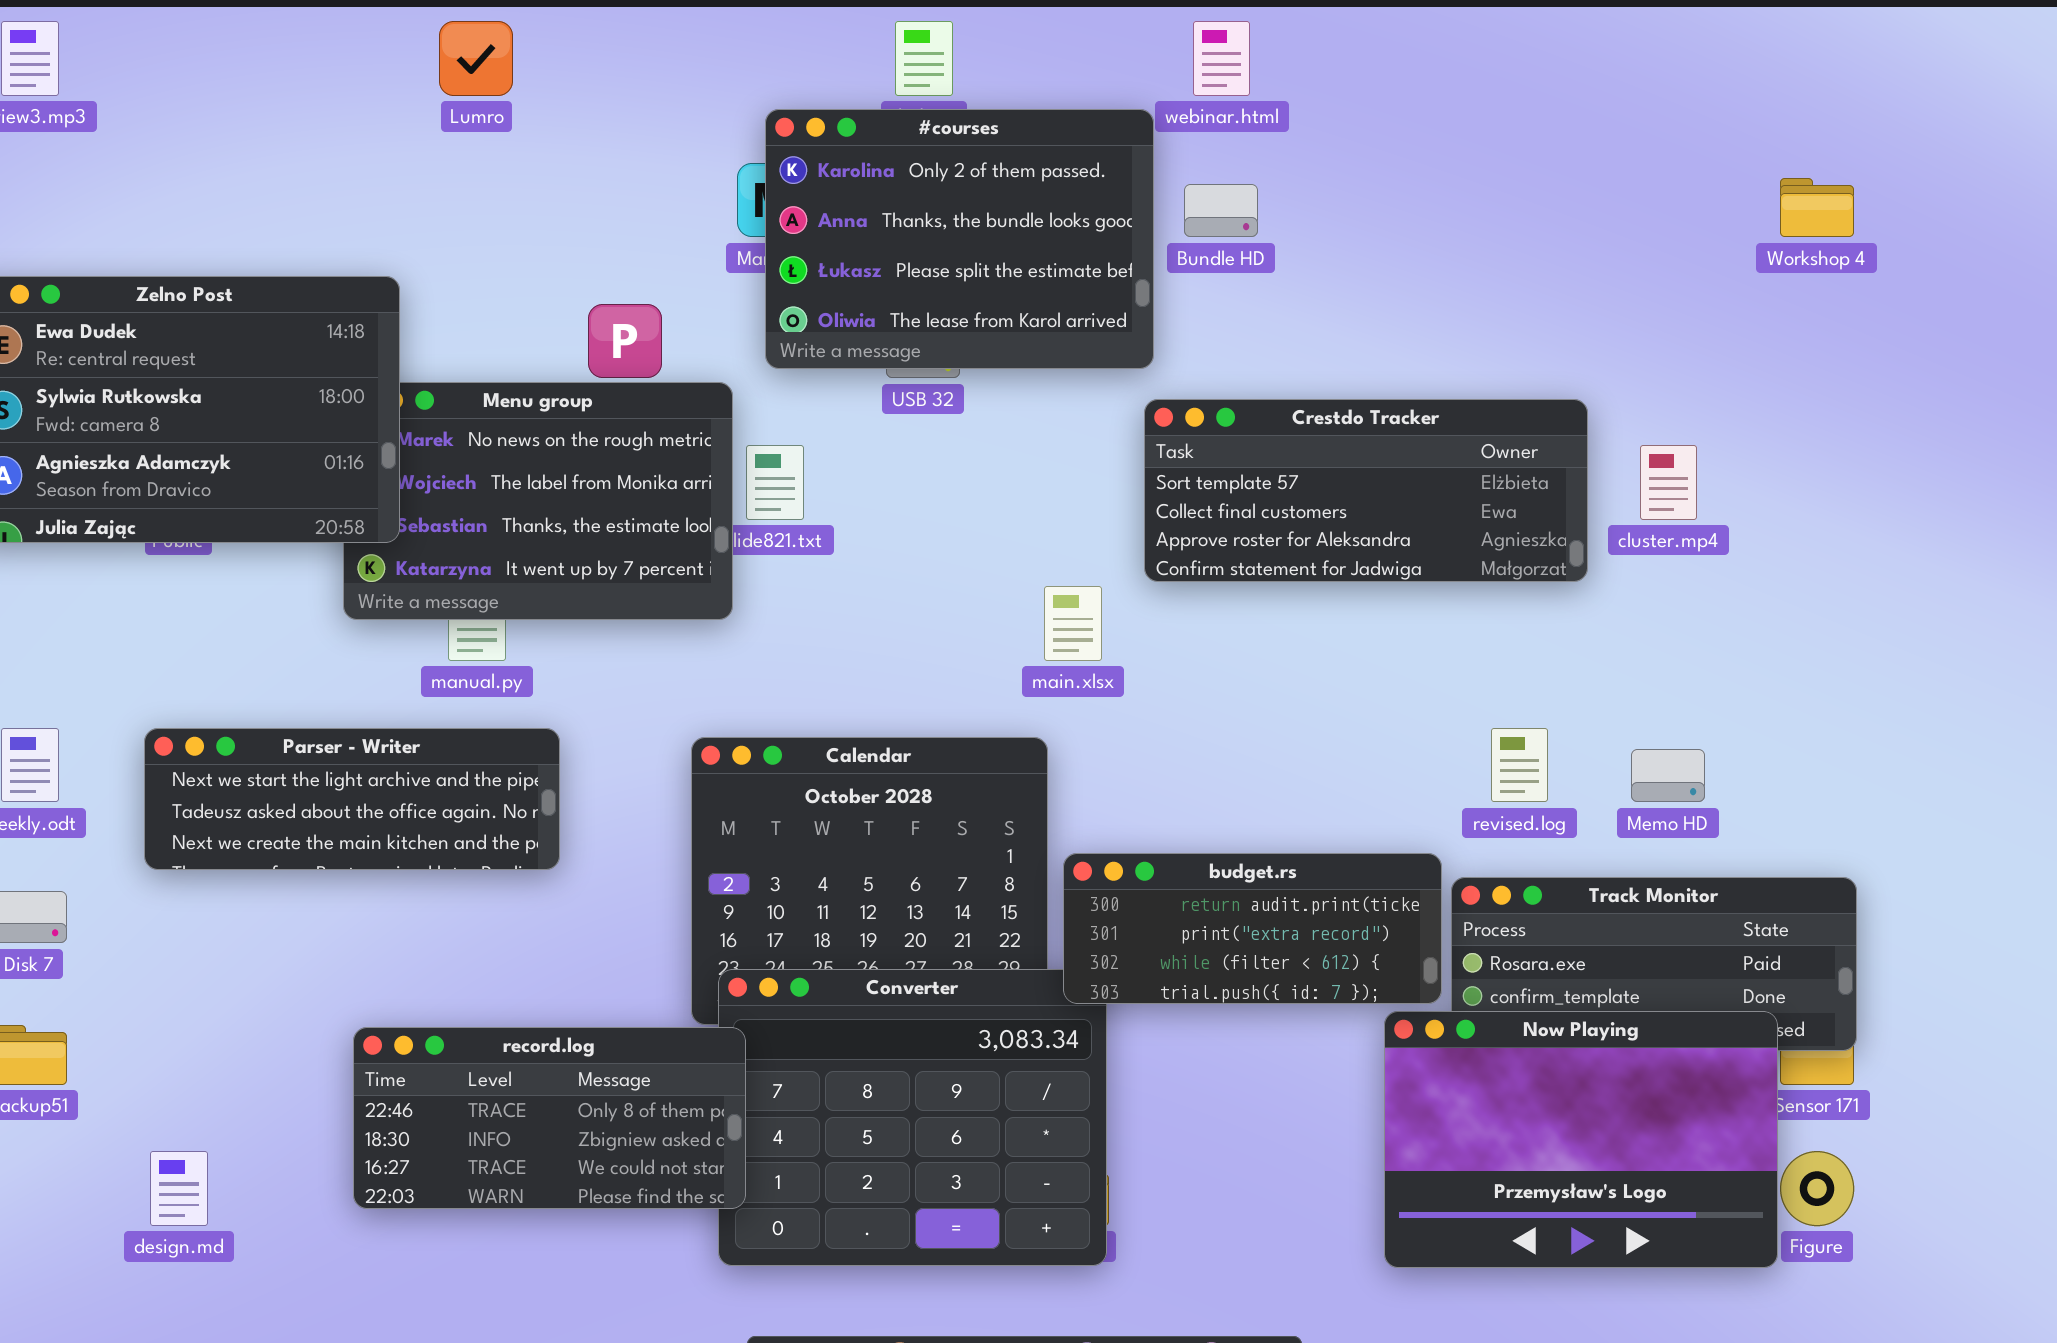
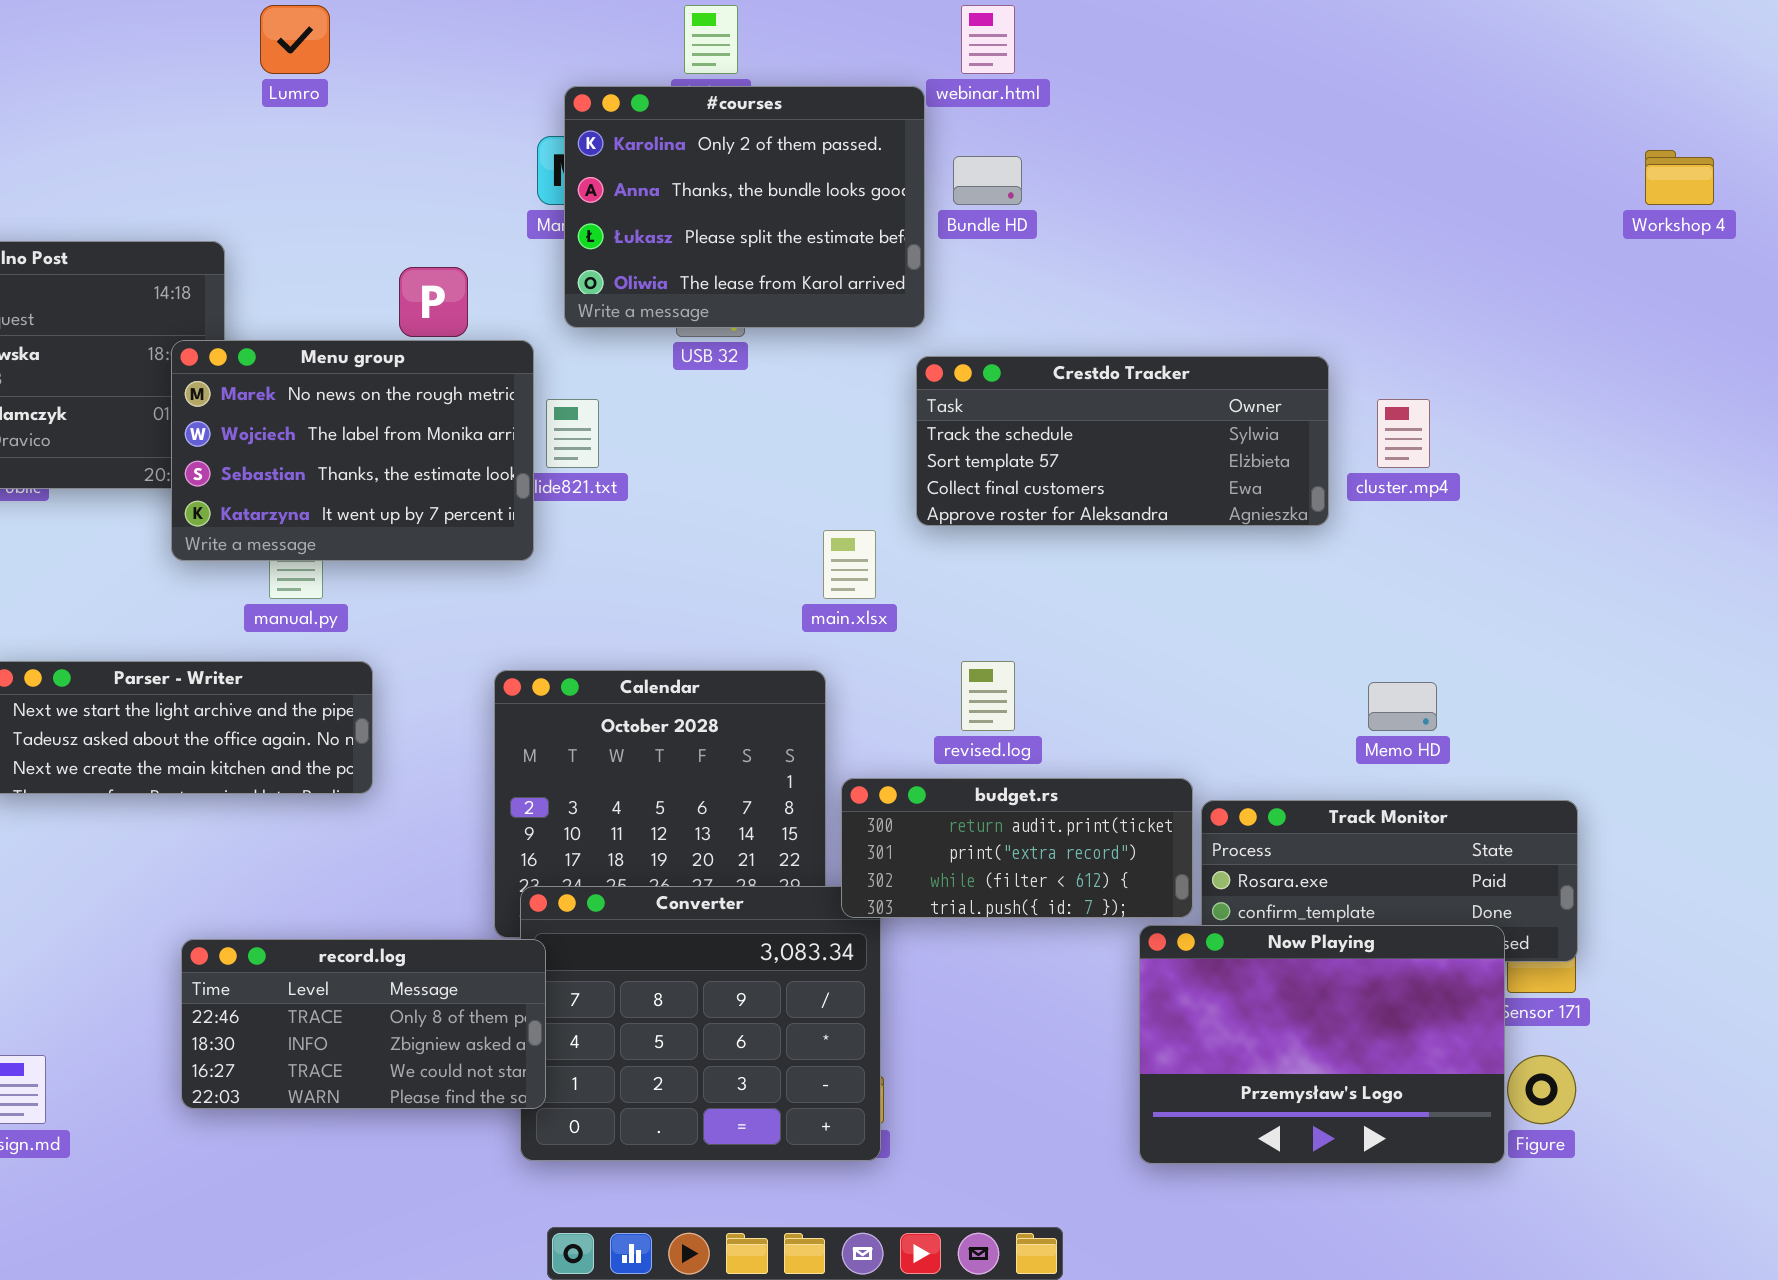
Workshop 4: [1780,178,1854,237] -> [1645,150,1714,205], moved
Menu group: [343,382,733,620] -> [171,340,534,561], raised
Crestdo Tracker: [1144,399,1588,582] -> [916,356,1329,526], scrolled up 1 row
revised.log: [1491,728,1548,802] -> [961,661,1015,731], moved

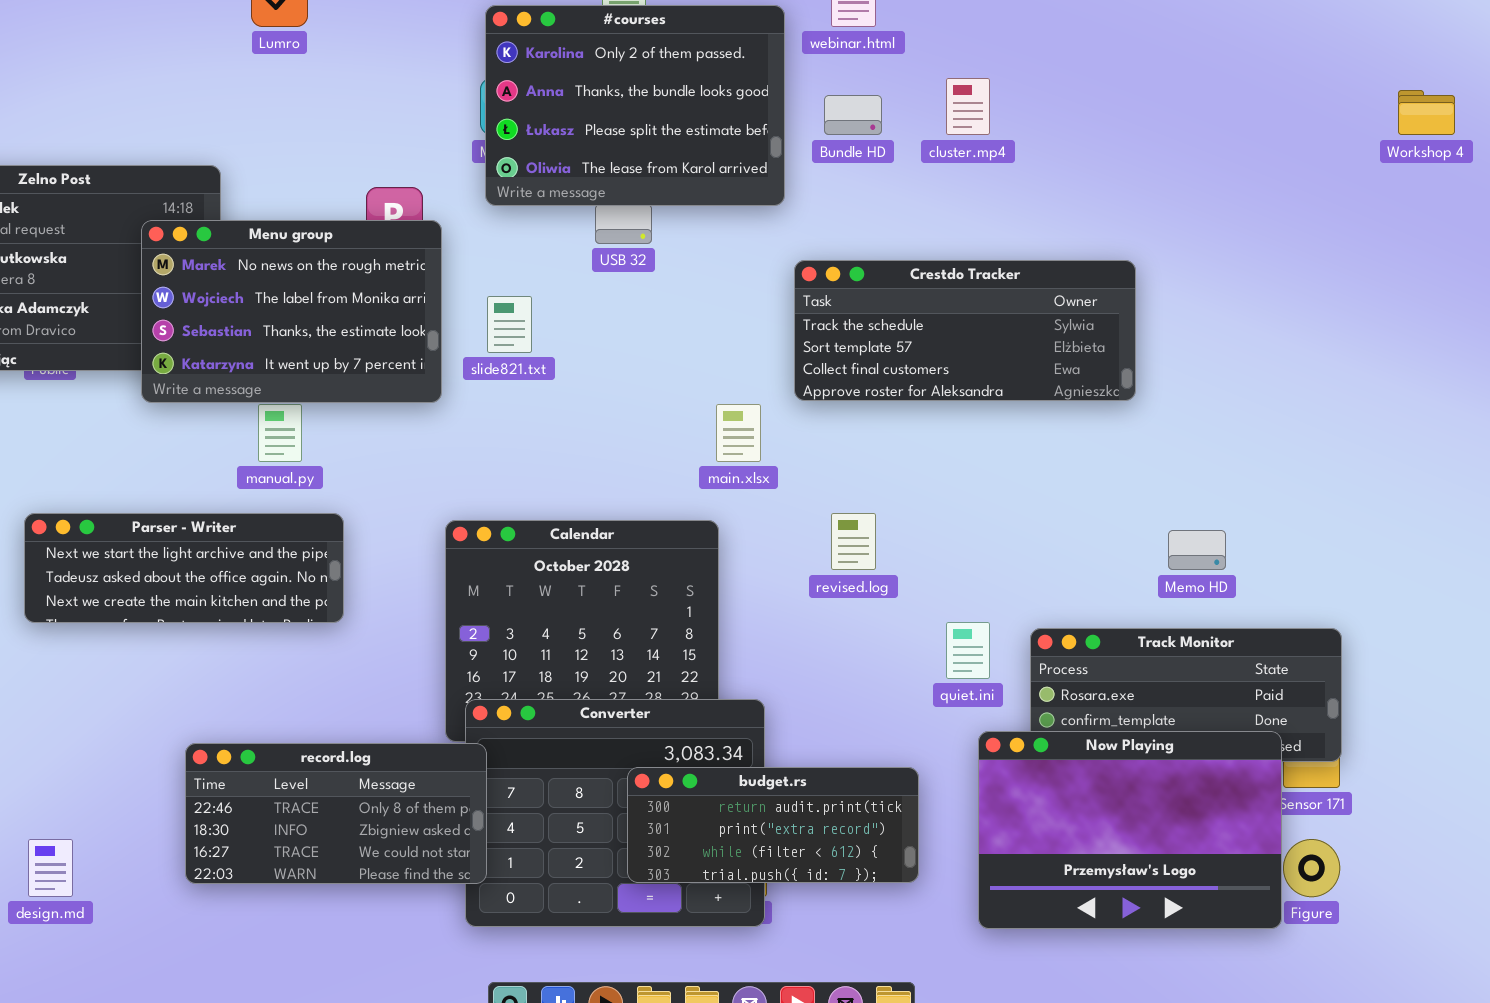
#courses: [564,86,925,328] -> [485,5,785,206], moved
Menu group: [171,340,534,561] -> [141,220,442,403], moved
cluster.mp4: [1377,399,1430,468] -> [946,78,990,135], moved
budget.rs: [841,778,1193,918] -> [627,767,919,883], moved

